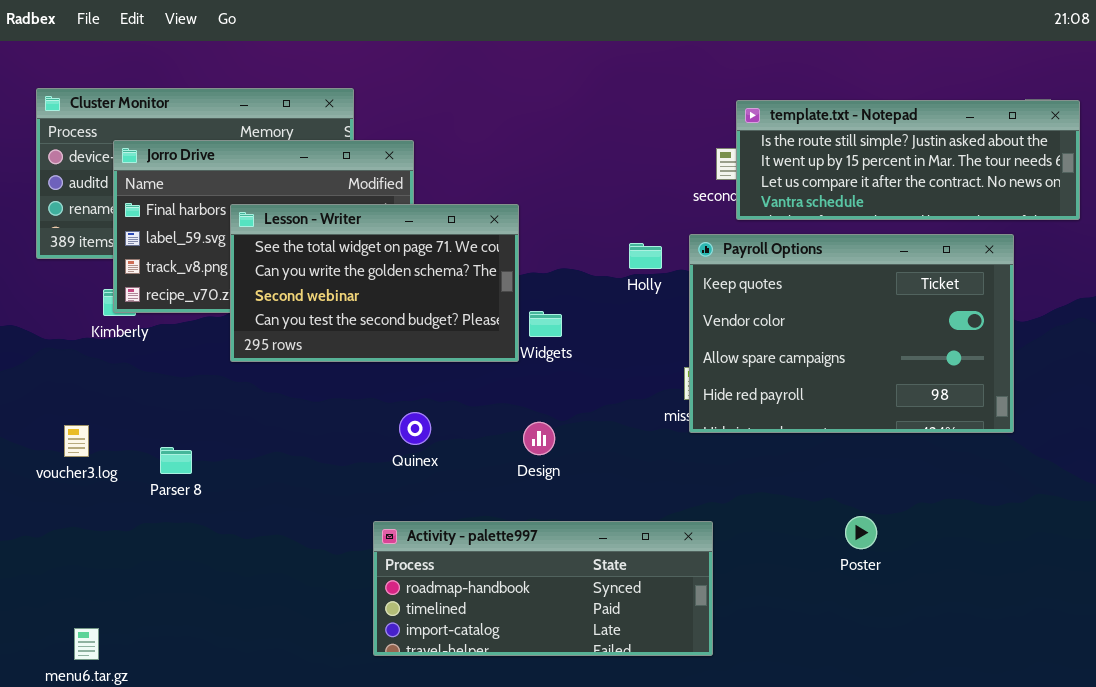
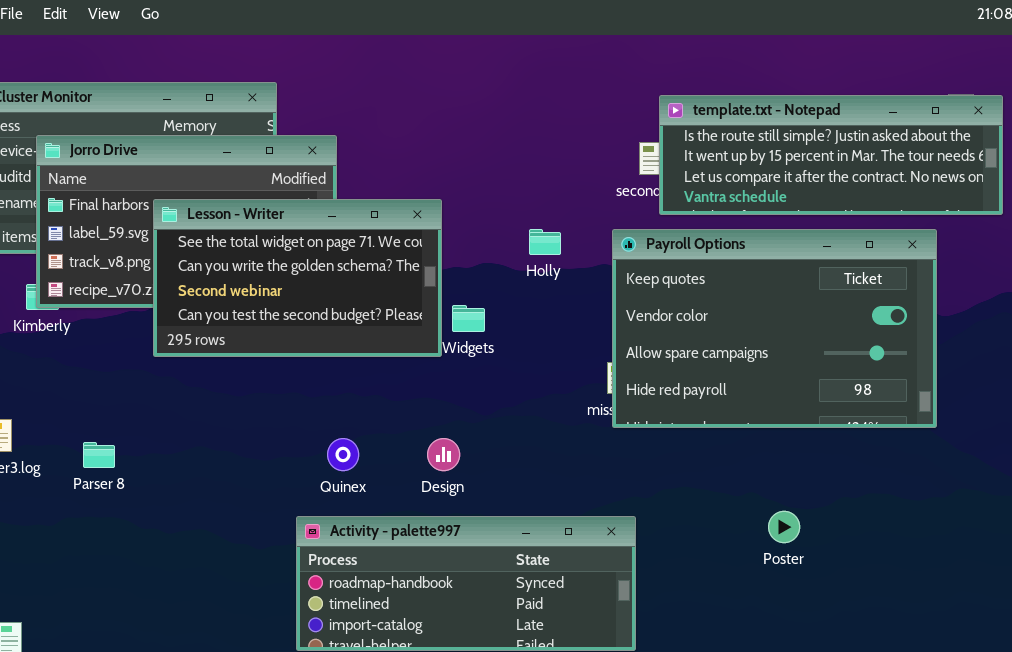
Holly: [629,243,662,269] -> [529,229,561,255], moved
Quinex: [399,412,431,445] -> [327,438,359,471], moved
Design: [523,422,555,455] -> [427,438,460,471], moved

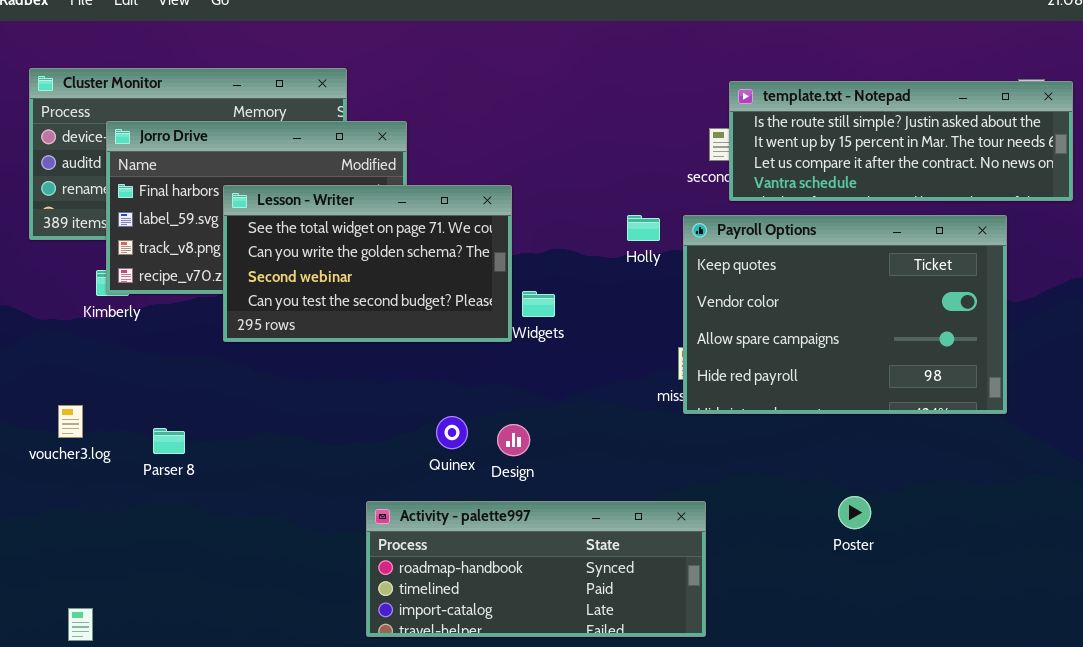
Holly: [529,229,561,255] -> [627,215,660,241], moved
Quinex: [327,438,359,471] -> [436,416,468,449], moved

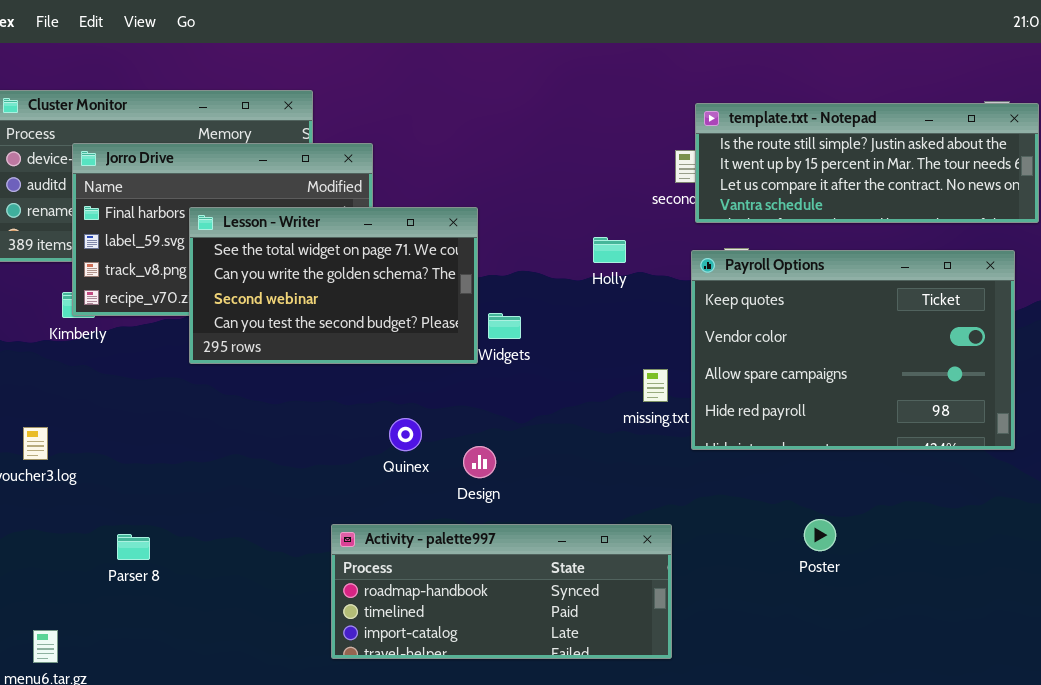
Payroll Options: [683,215,1007,414] -> [691,250,1015,450], moved
Quinex: [436,416,468,449] -> [389,418,422,451], moved
Parser 8: [153,428,185,454] -> [117,534,150,560], moved

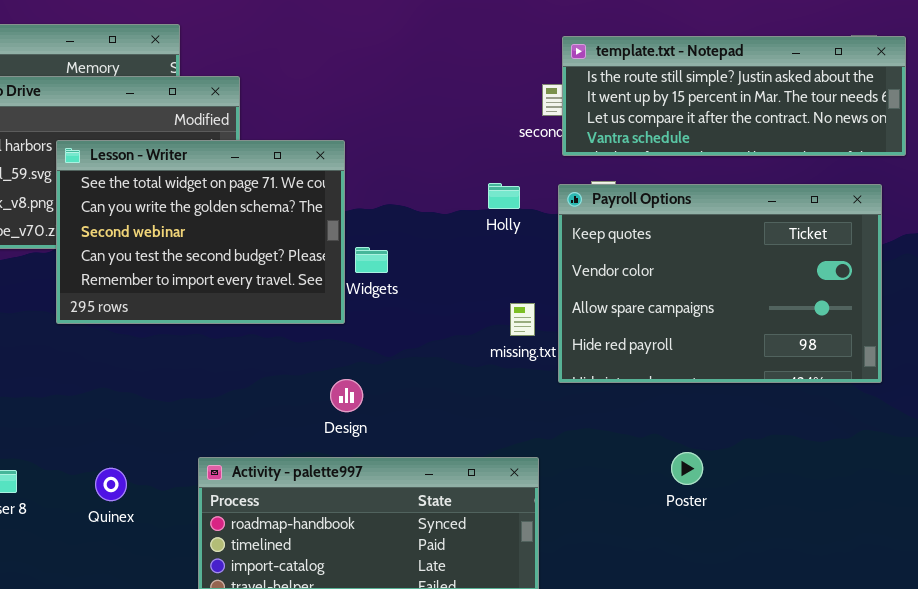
Lesson - Writer: [189,207,478,364] -> [56,140,345,324], resized
Holly: [593,237,626,263] -> [488,183,520,209], moved
Quinex: [389,418,422,451] -> [95,468,127,501], moved

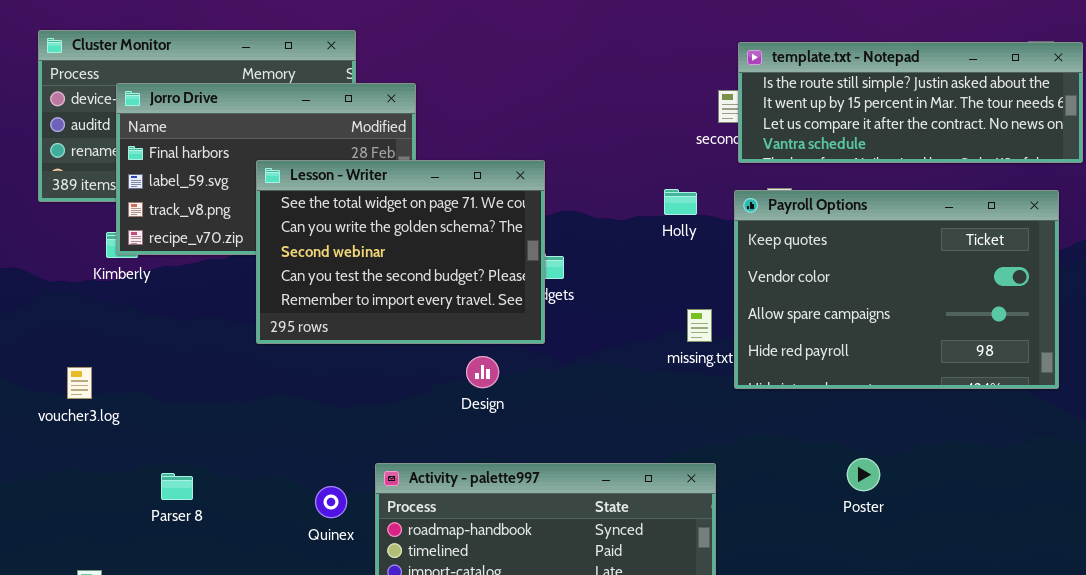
Lesson - Writer: [56,140,345,324] -> [256,160,545,344], moved
Design: [330,379,363,412] -> [466,356,499,388], moved
Quinex: [95,468,127,501] -> [315,486,347,518], moved

